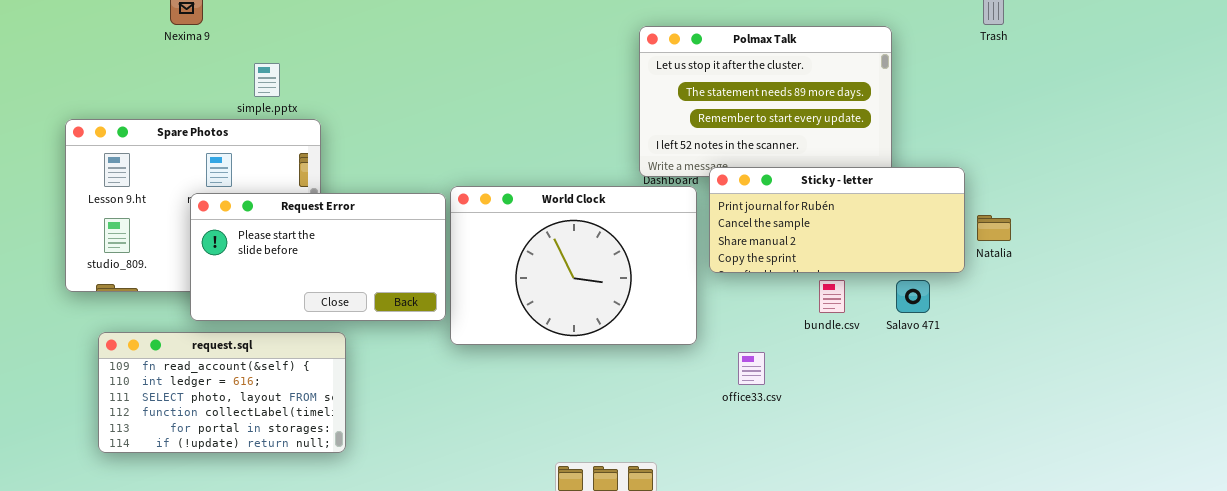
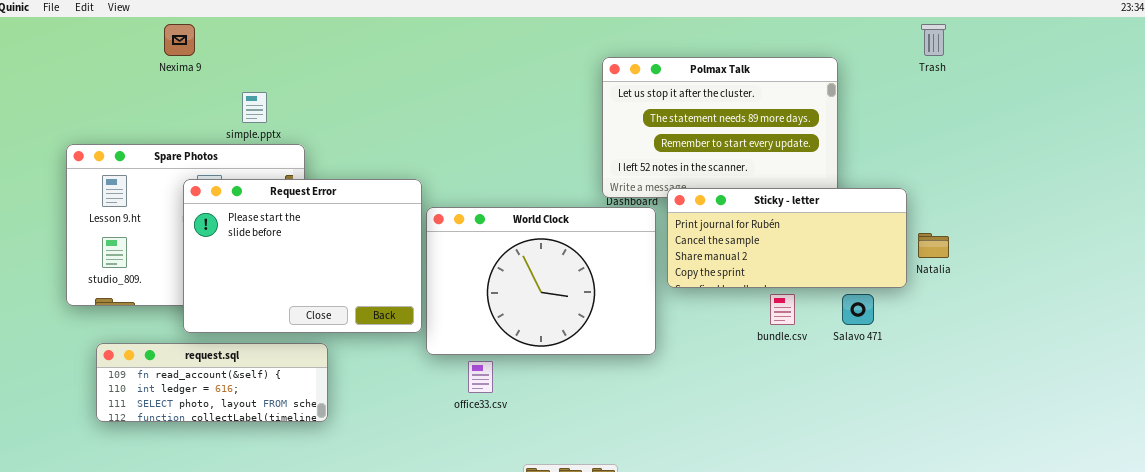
Request Error: [190,193,446,321] -> [183,179,422,333], resized
request.sql: [98,332,346,453] -> [96,343,328,422], resized
office33.csv: [738,352,765,385] -> [468,361,493,393], moved

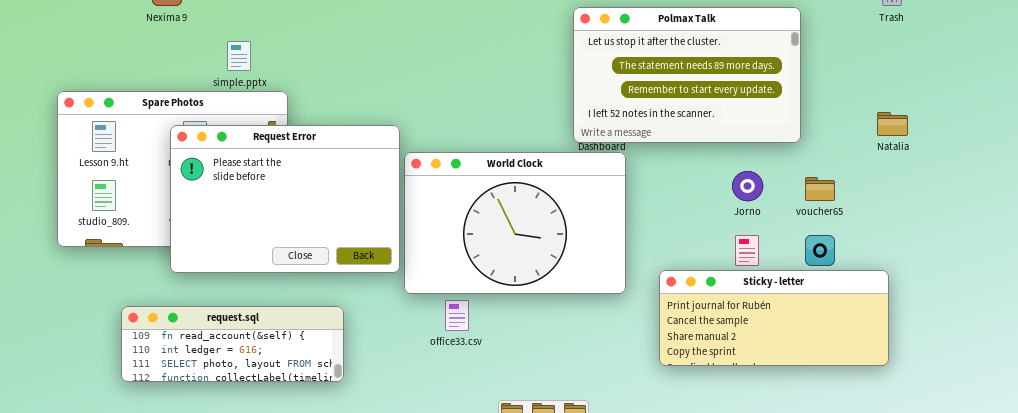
Sticky - letter: [667,188,907,288] -> [659,270,889,366], moved
Natalia: [918,233,949,258] -> [877,112,908,136], moved
request.sql: [96,343,328,422] -> [121,306,344,382], moved

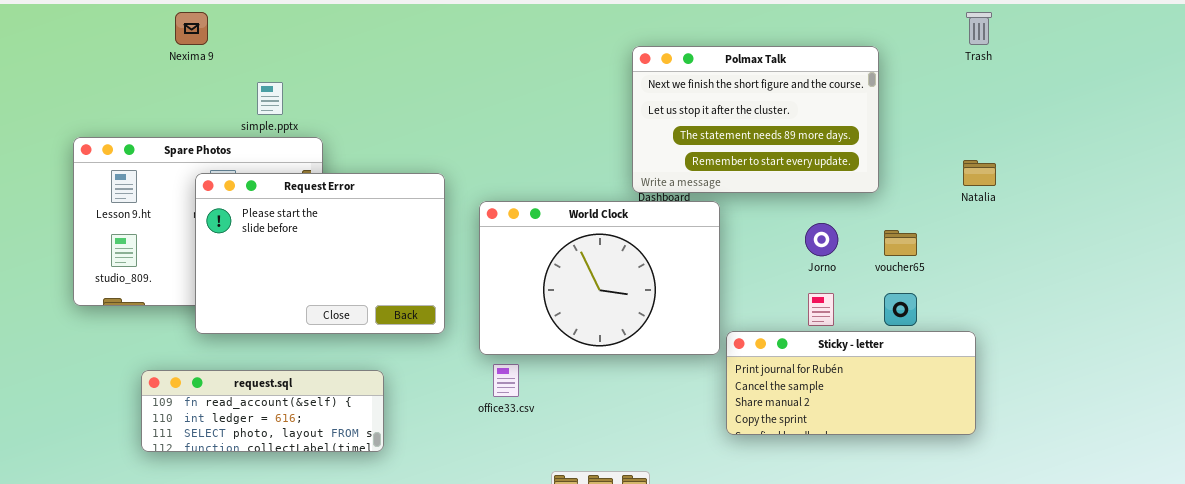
Polmax Talk: [573,7,801,143] -> [632,46,879,193], scrolled up 1 row
World Clock: [404,152,626,294] -> [479,201,720,355], moved

